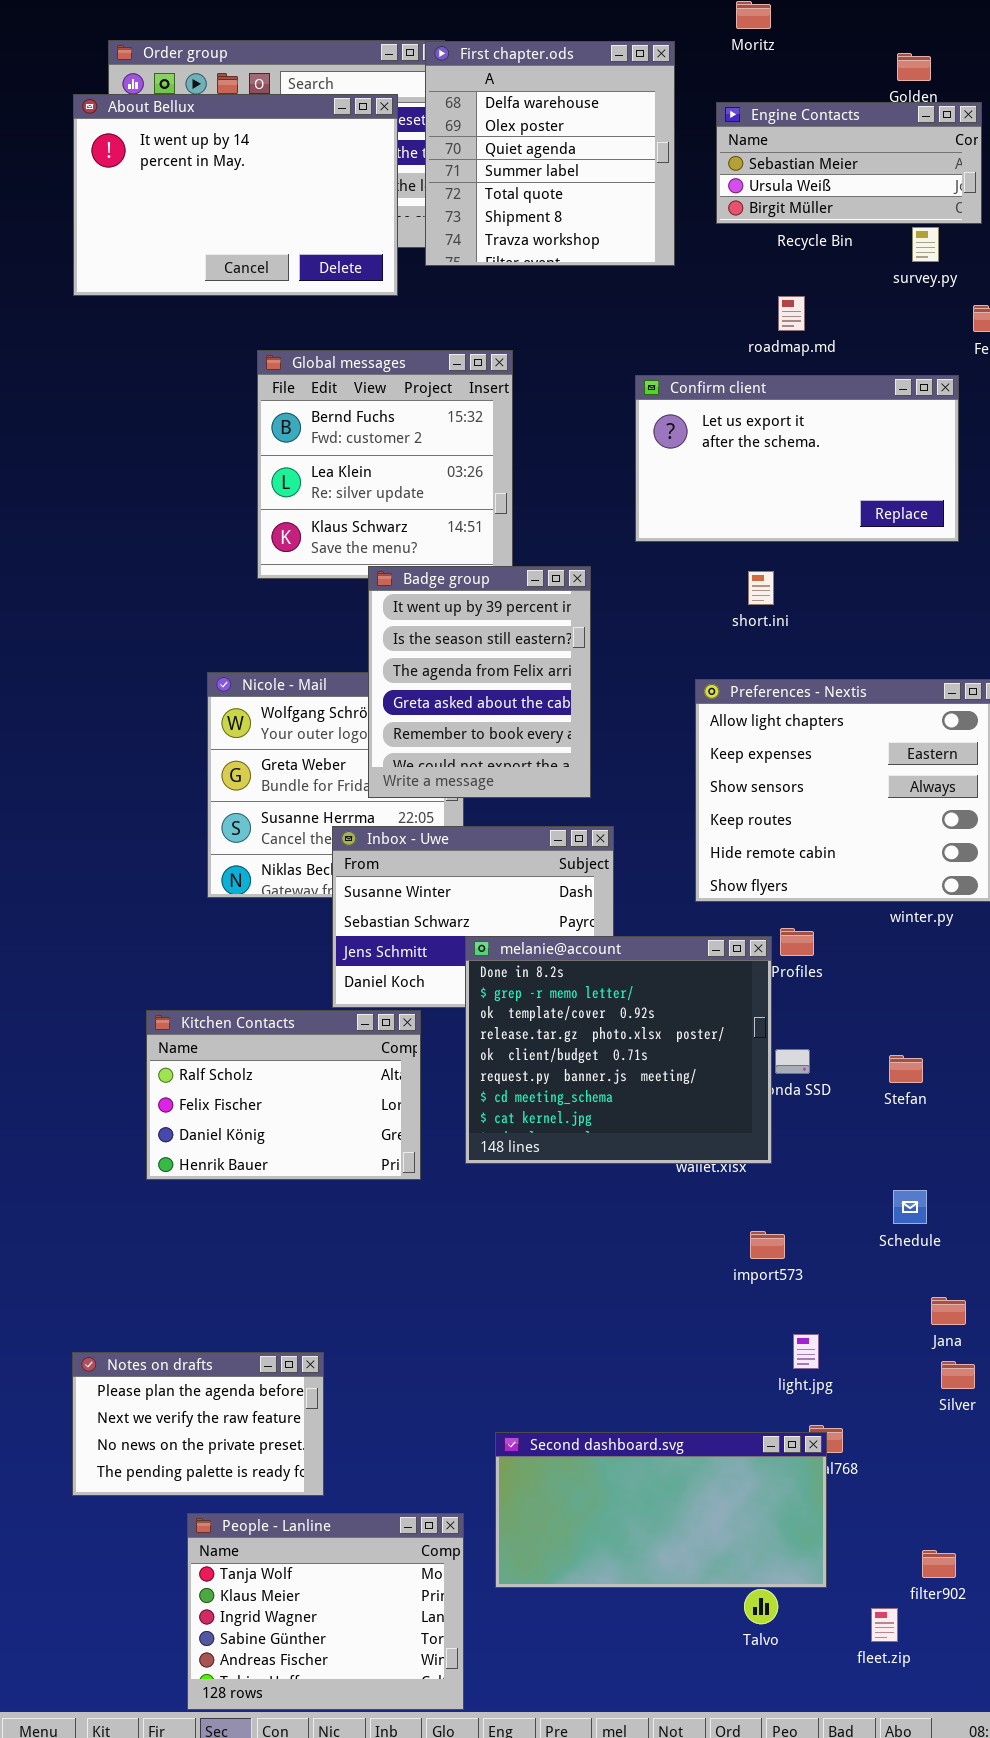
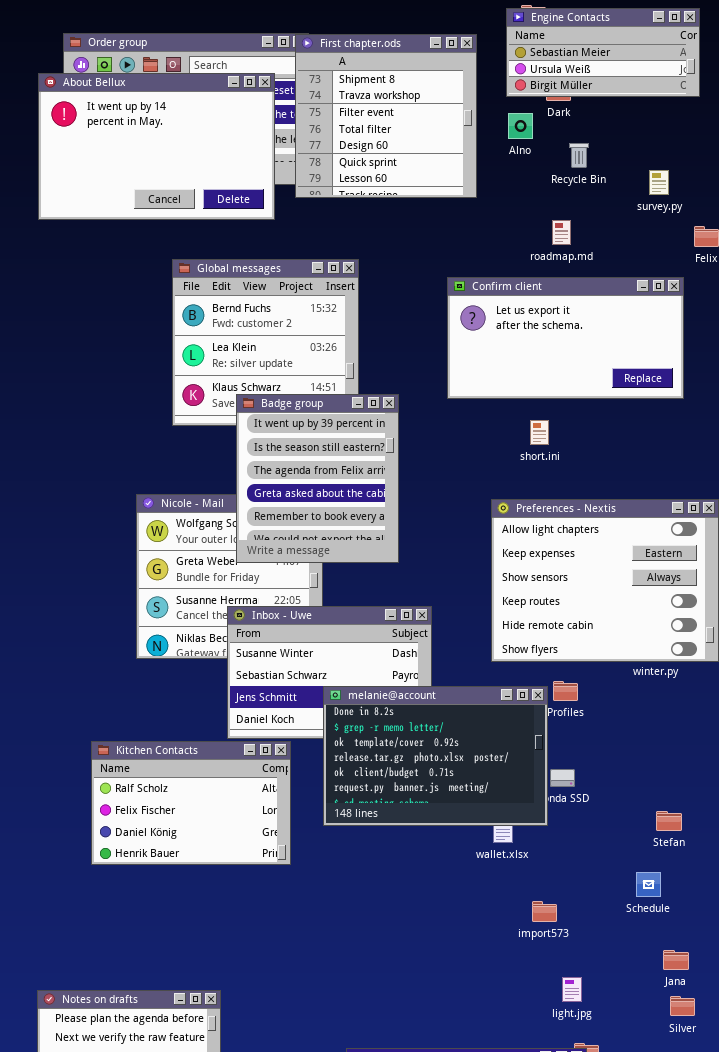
First chapter.ods: [425,41,675,266] -> [295,34,477,198], scrolled down 5 rows
Engine Contacts: [716,102,982,224] -> [506,8,700,97], moved
Badge group: [368,566,591,798] -> [236,394,399,563], moved
melanie@account: [465,936,772,1164] -> [323,686,548,826], resized
Stefan: [889,1055,923,1083] -> [656,811,682,831], moved

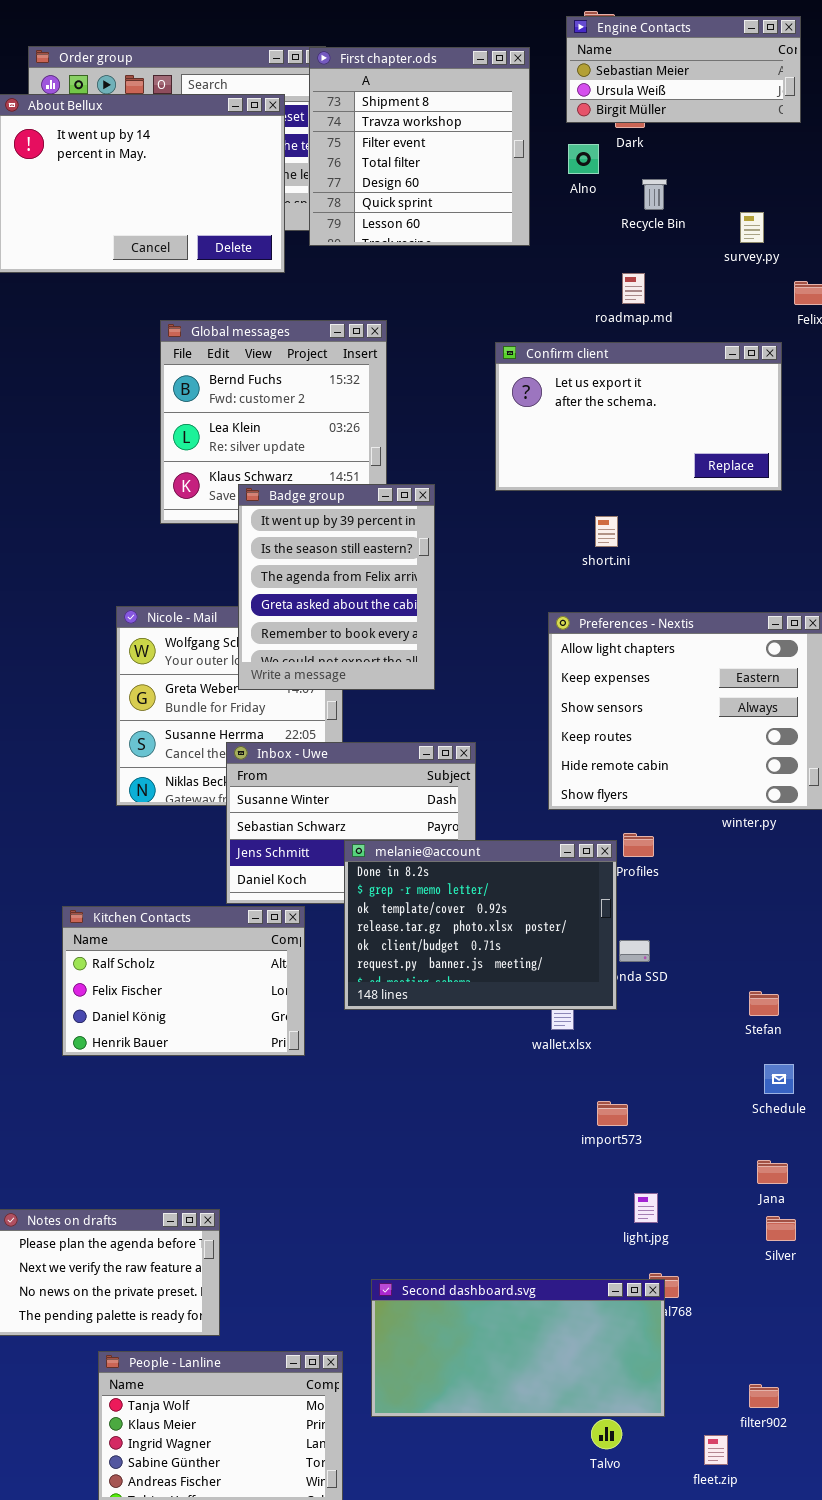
Schedule: [636,872,661,897] -> [764,1064,794,1094], moved

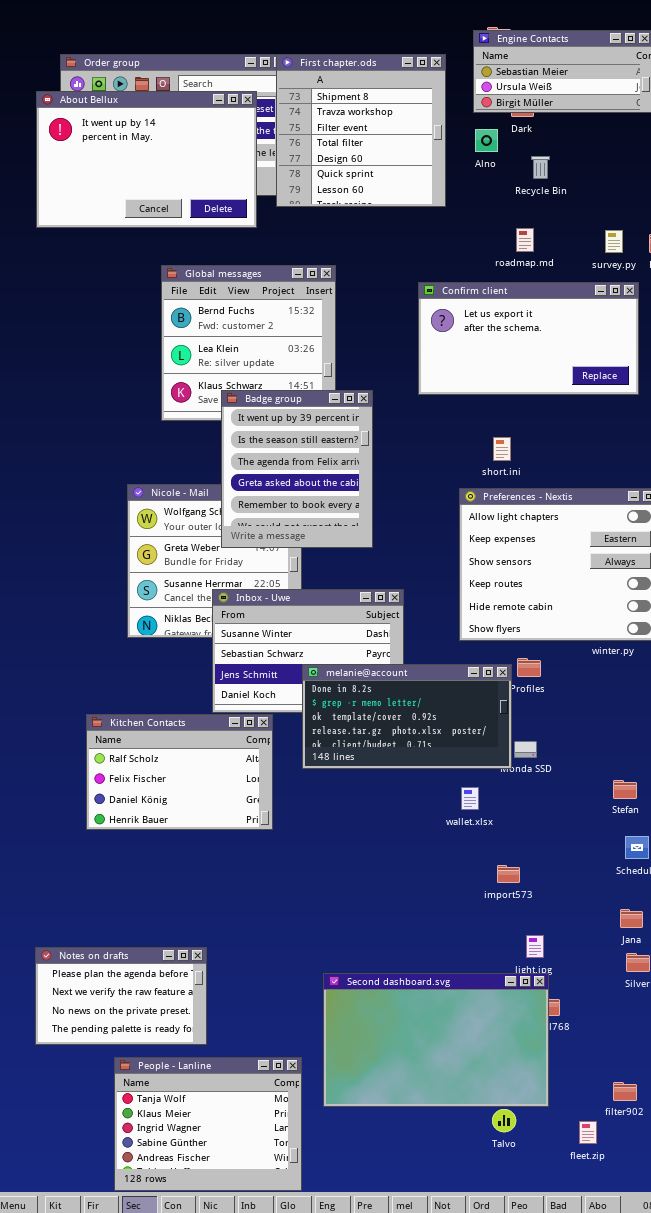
survey.py: [740,212,764,243] -> [605,230,623,253], moved
short.ini: [595,516,618,547] -> [493,437,511,461], moved
melanie@account: [344,840,617,1010] -> [302,664,512,769], resized
Second dashboard.svg: [371,1279,665,1417] -> [323,973,549,1107], resized

